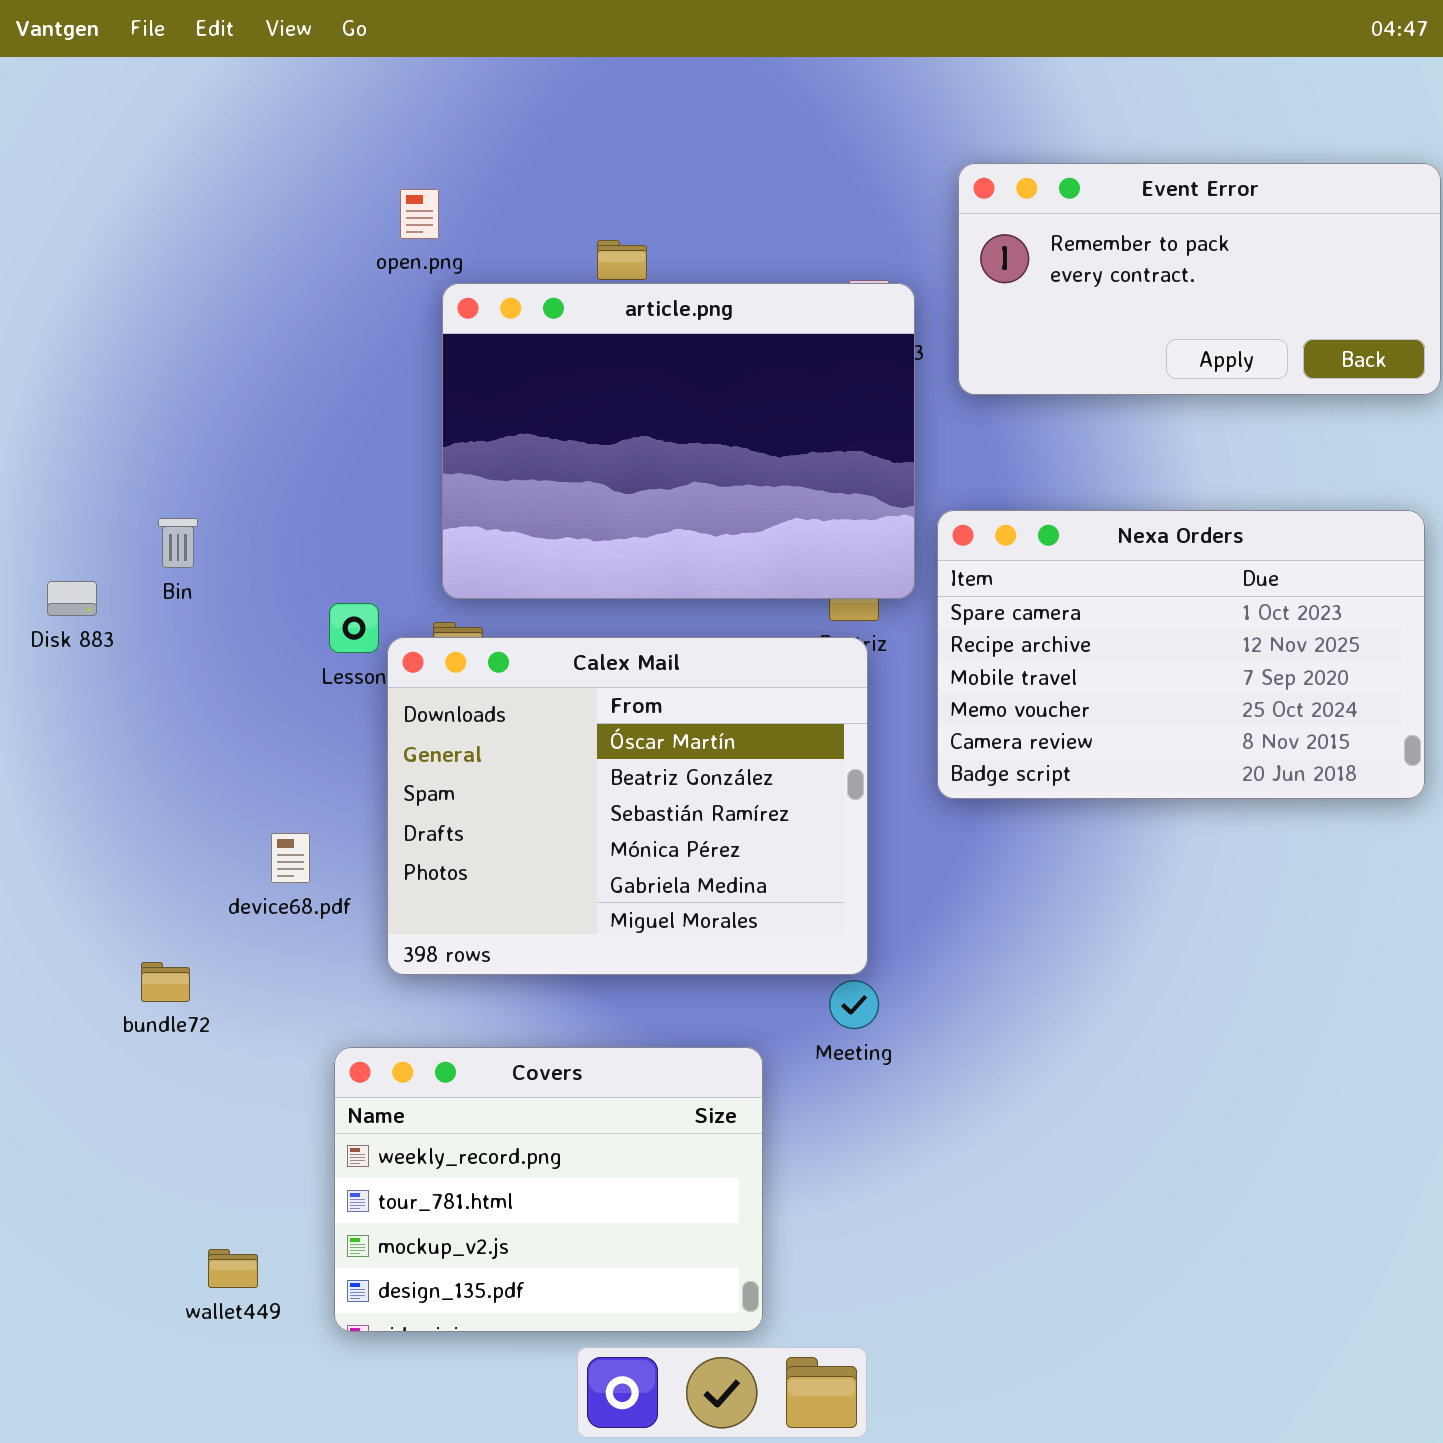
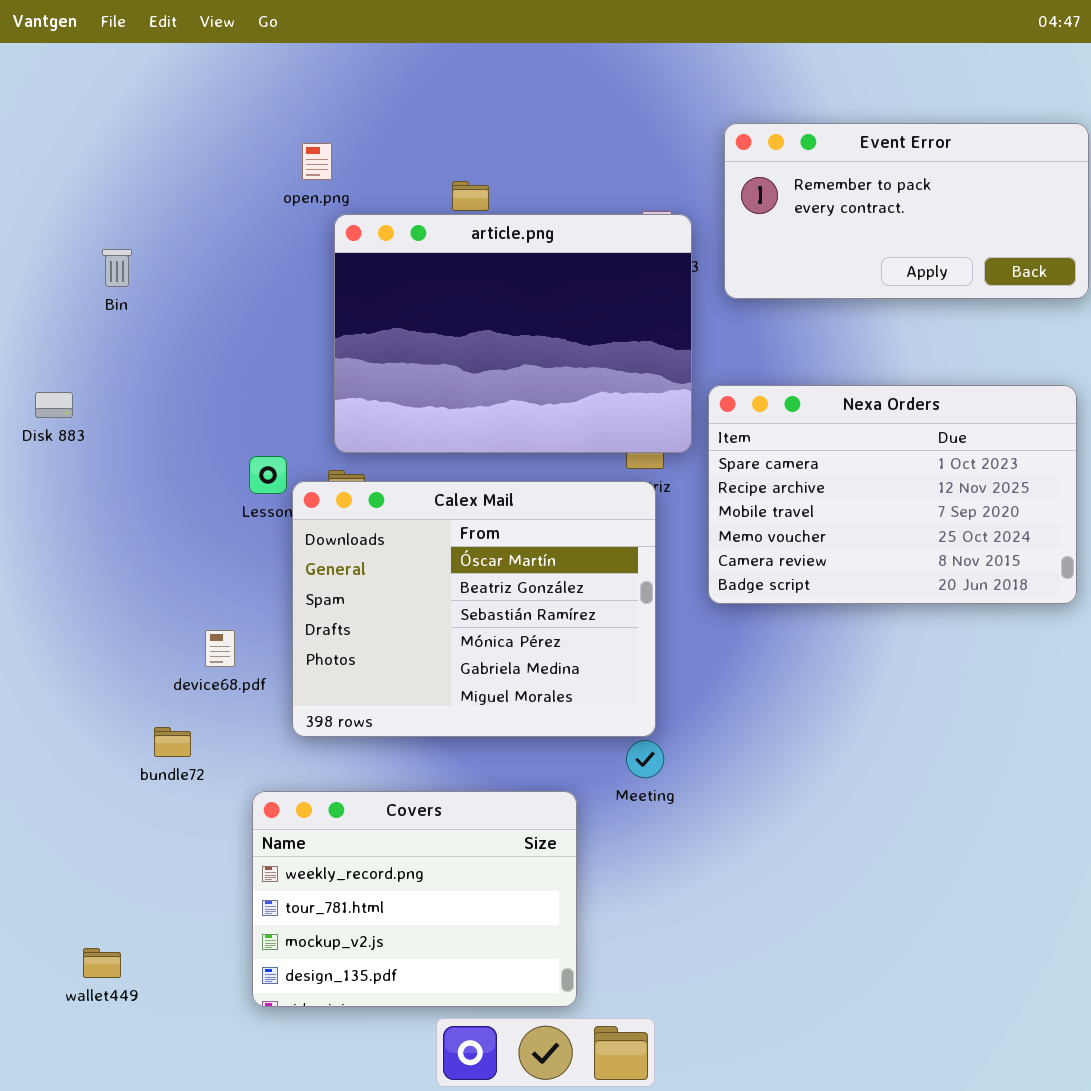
Bin: [158,518,198,568] -> [102,249,132,287], moved
Disk 883: [47,581,97,616] -> [35,392,73,418], moved
bundle72: [141,962,190,1002] -> [154,727,191,757], moved
wallet449: [208,1249,258,1288] -> [83,948,121,978], moved

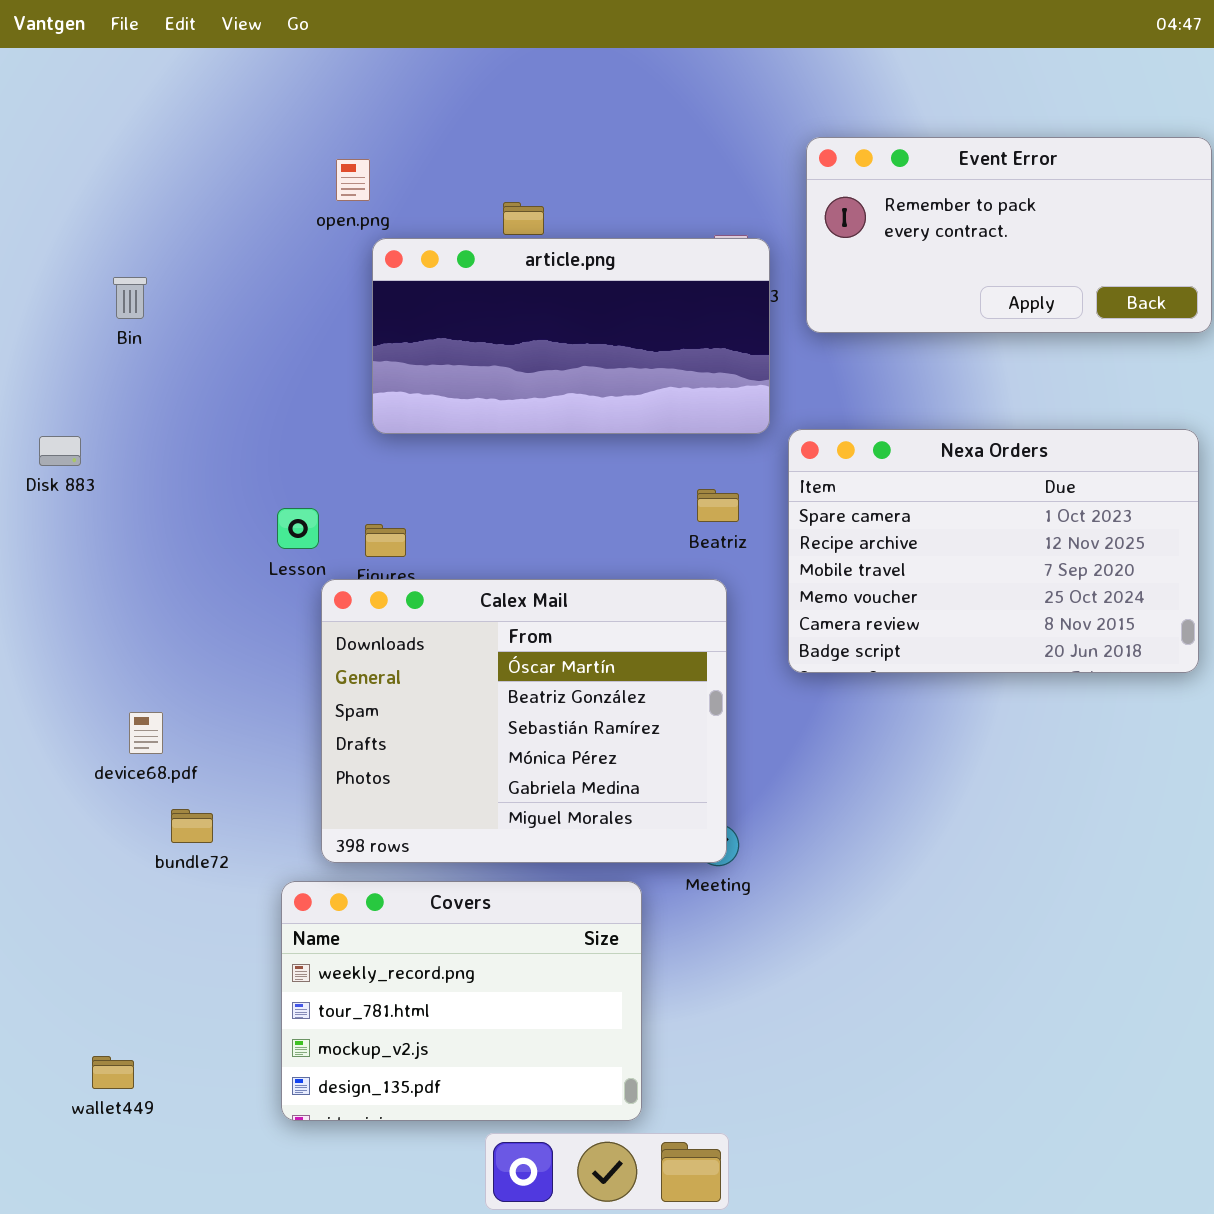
article.png: [334,214,692,453] -> [372,238,770,434], resized
Calex Mail: [292,481,656,737] -> [321,579,727,863], moved
device68.pdf: [205,630,235,667] -> [129,712,163,754], moved

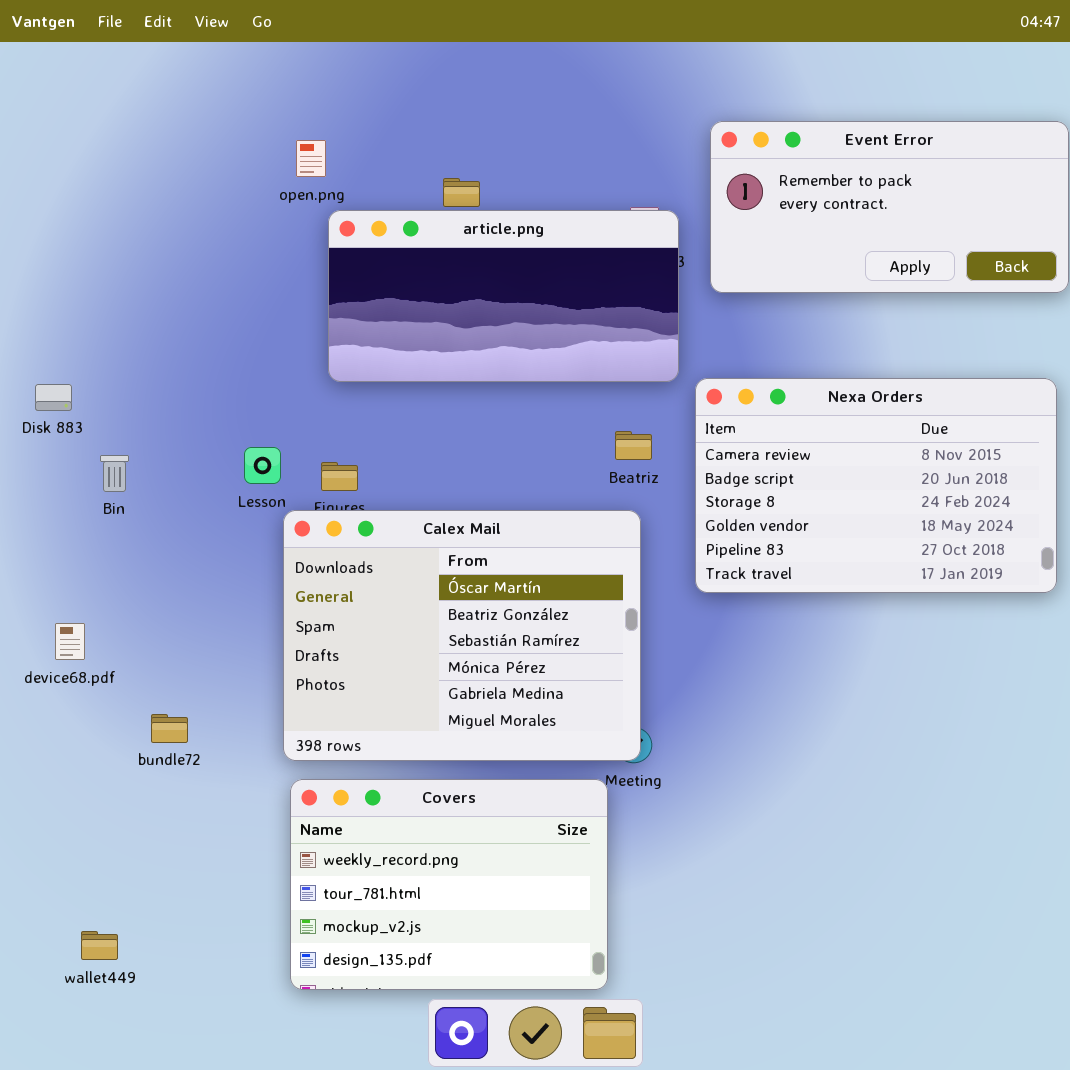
Bin: [113,277,147,319] -> [100,455,129,492], moved
Nexa Orders: [788,429,1199,673] -> [695,378,1057,593], scrolled down 4 rows
device68.pdf: [129,712,163,754] -> [55,623,85,660], moved
Covers: [281,881,642,1121] -> [290,779,608,990], moved

